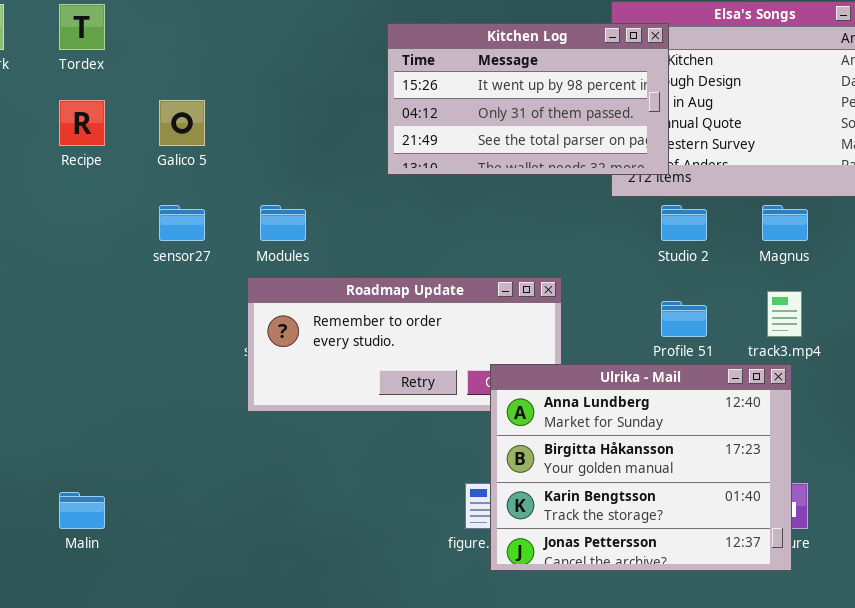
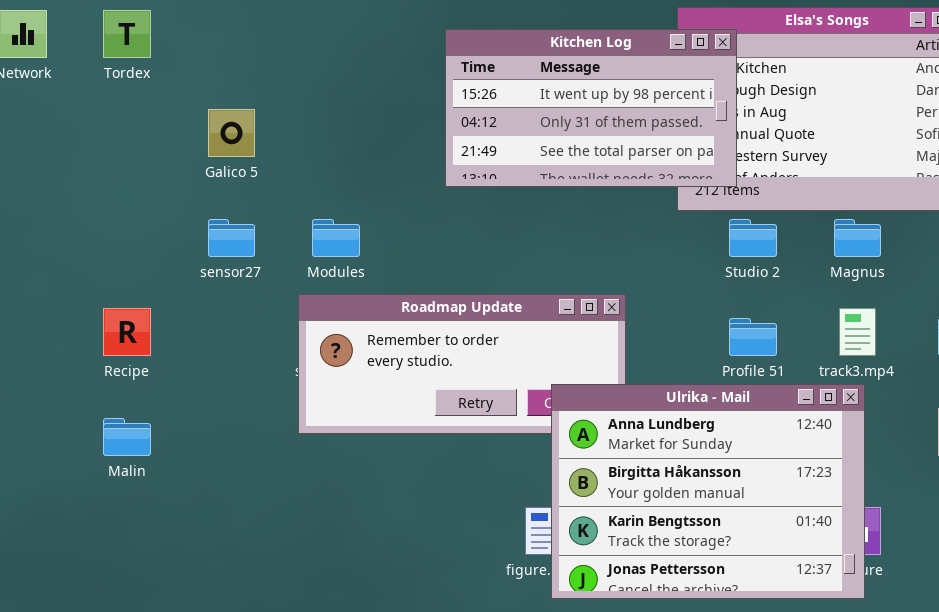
Recipe: [59,100,105,146] -> [103,308,151,356], moved
Malin: [59,492,105,529] -> [103,418,151,456], moved

